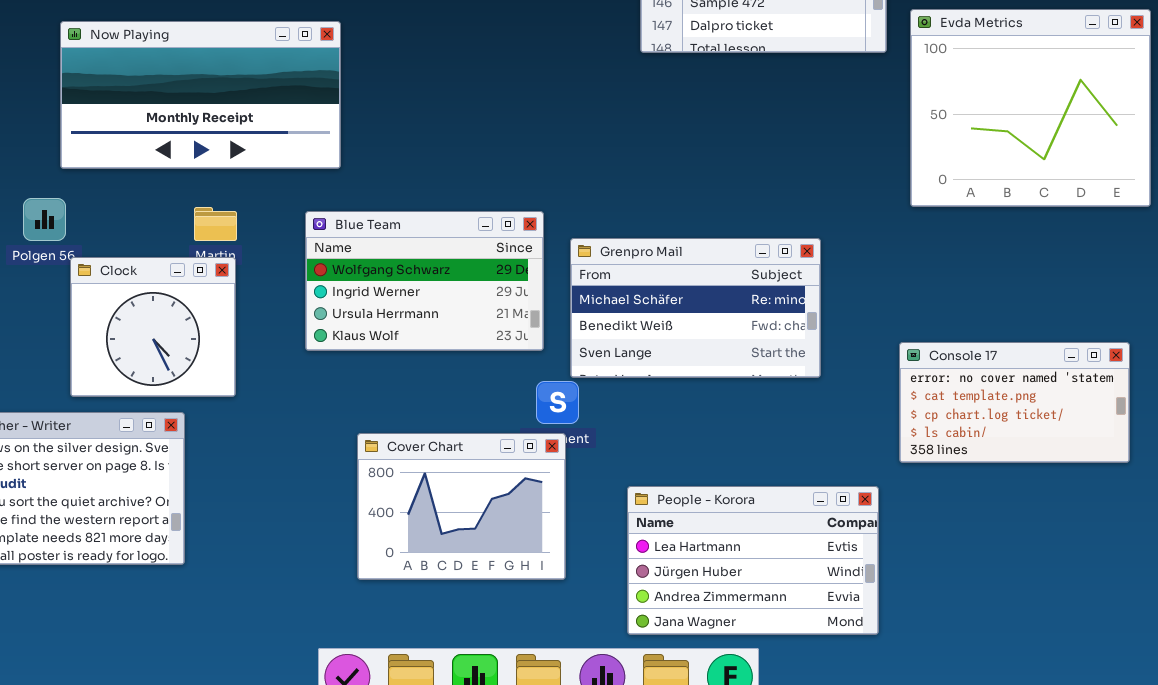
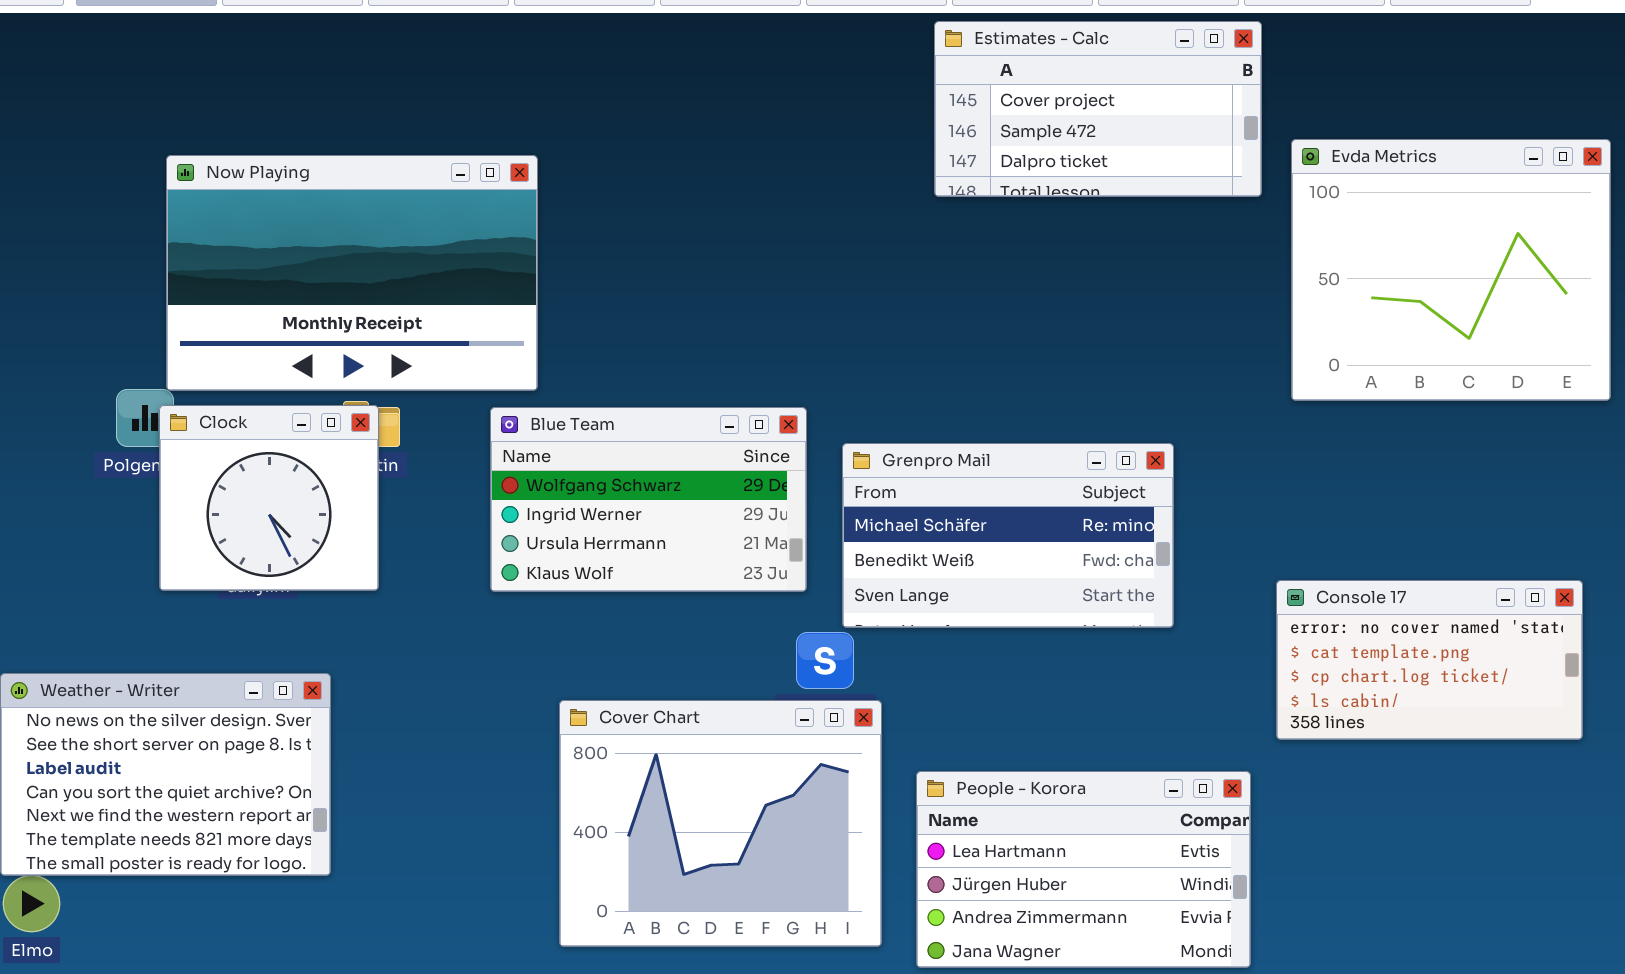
Now Playing: [60,21,341,169] -> [166,155,538,391], resized
Clock: [70,257,236,397] -> [159,405,379,591], moved
Cover Chart: [357,433,566,580] -> [559,700,882,947], resized

